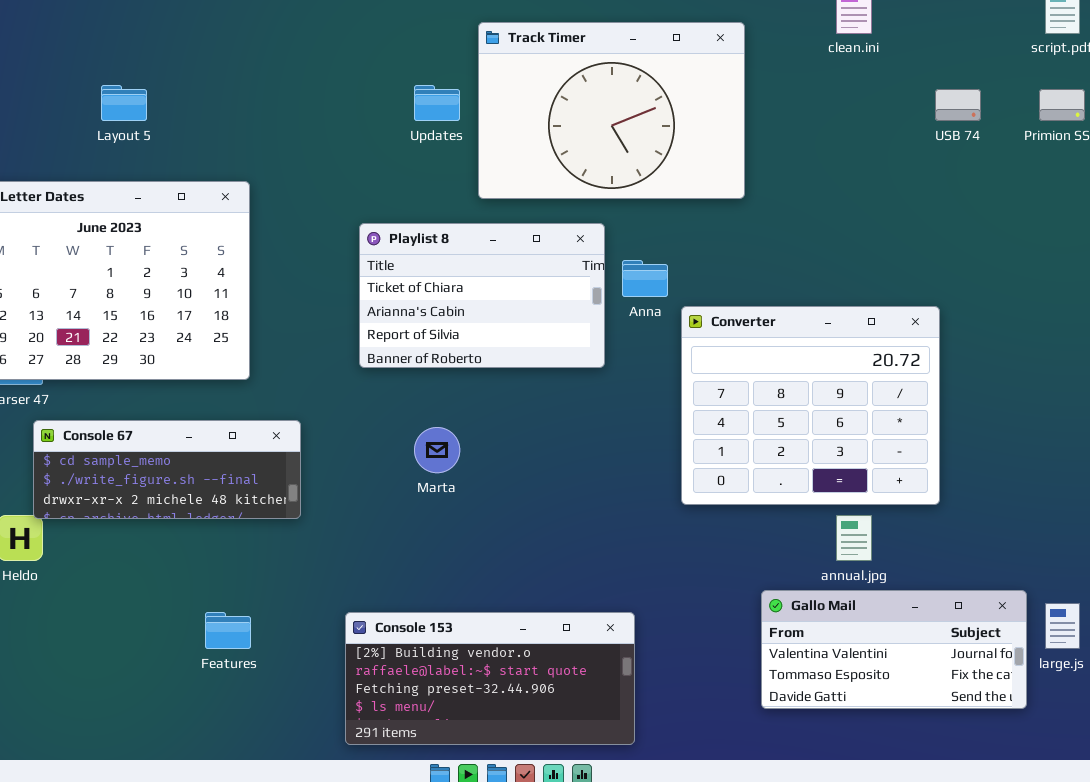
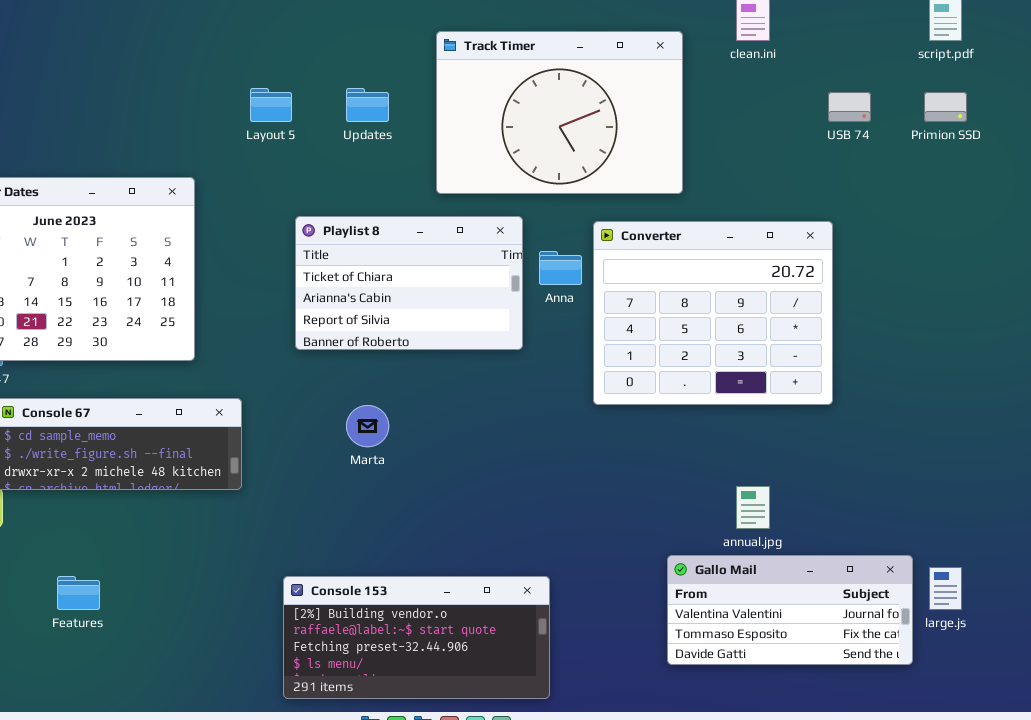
Track Timer: [478,22,745,199] -> [436,31,683,194], moved
Layout 5: [101,85,147,121] -> [250,88,292,122], moved
Converter: [681,306,940,505] -> [593,221,833,405], moved
Features: [205,612,251,649] -> [57,576,100,610], moved

